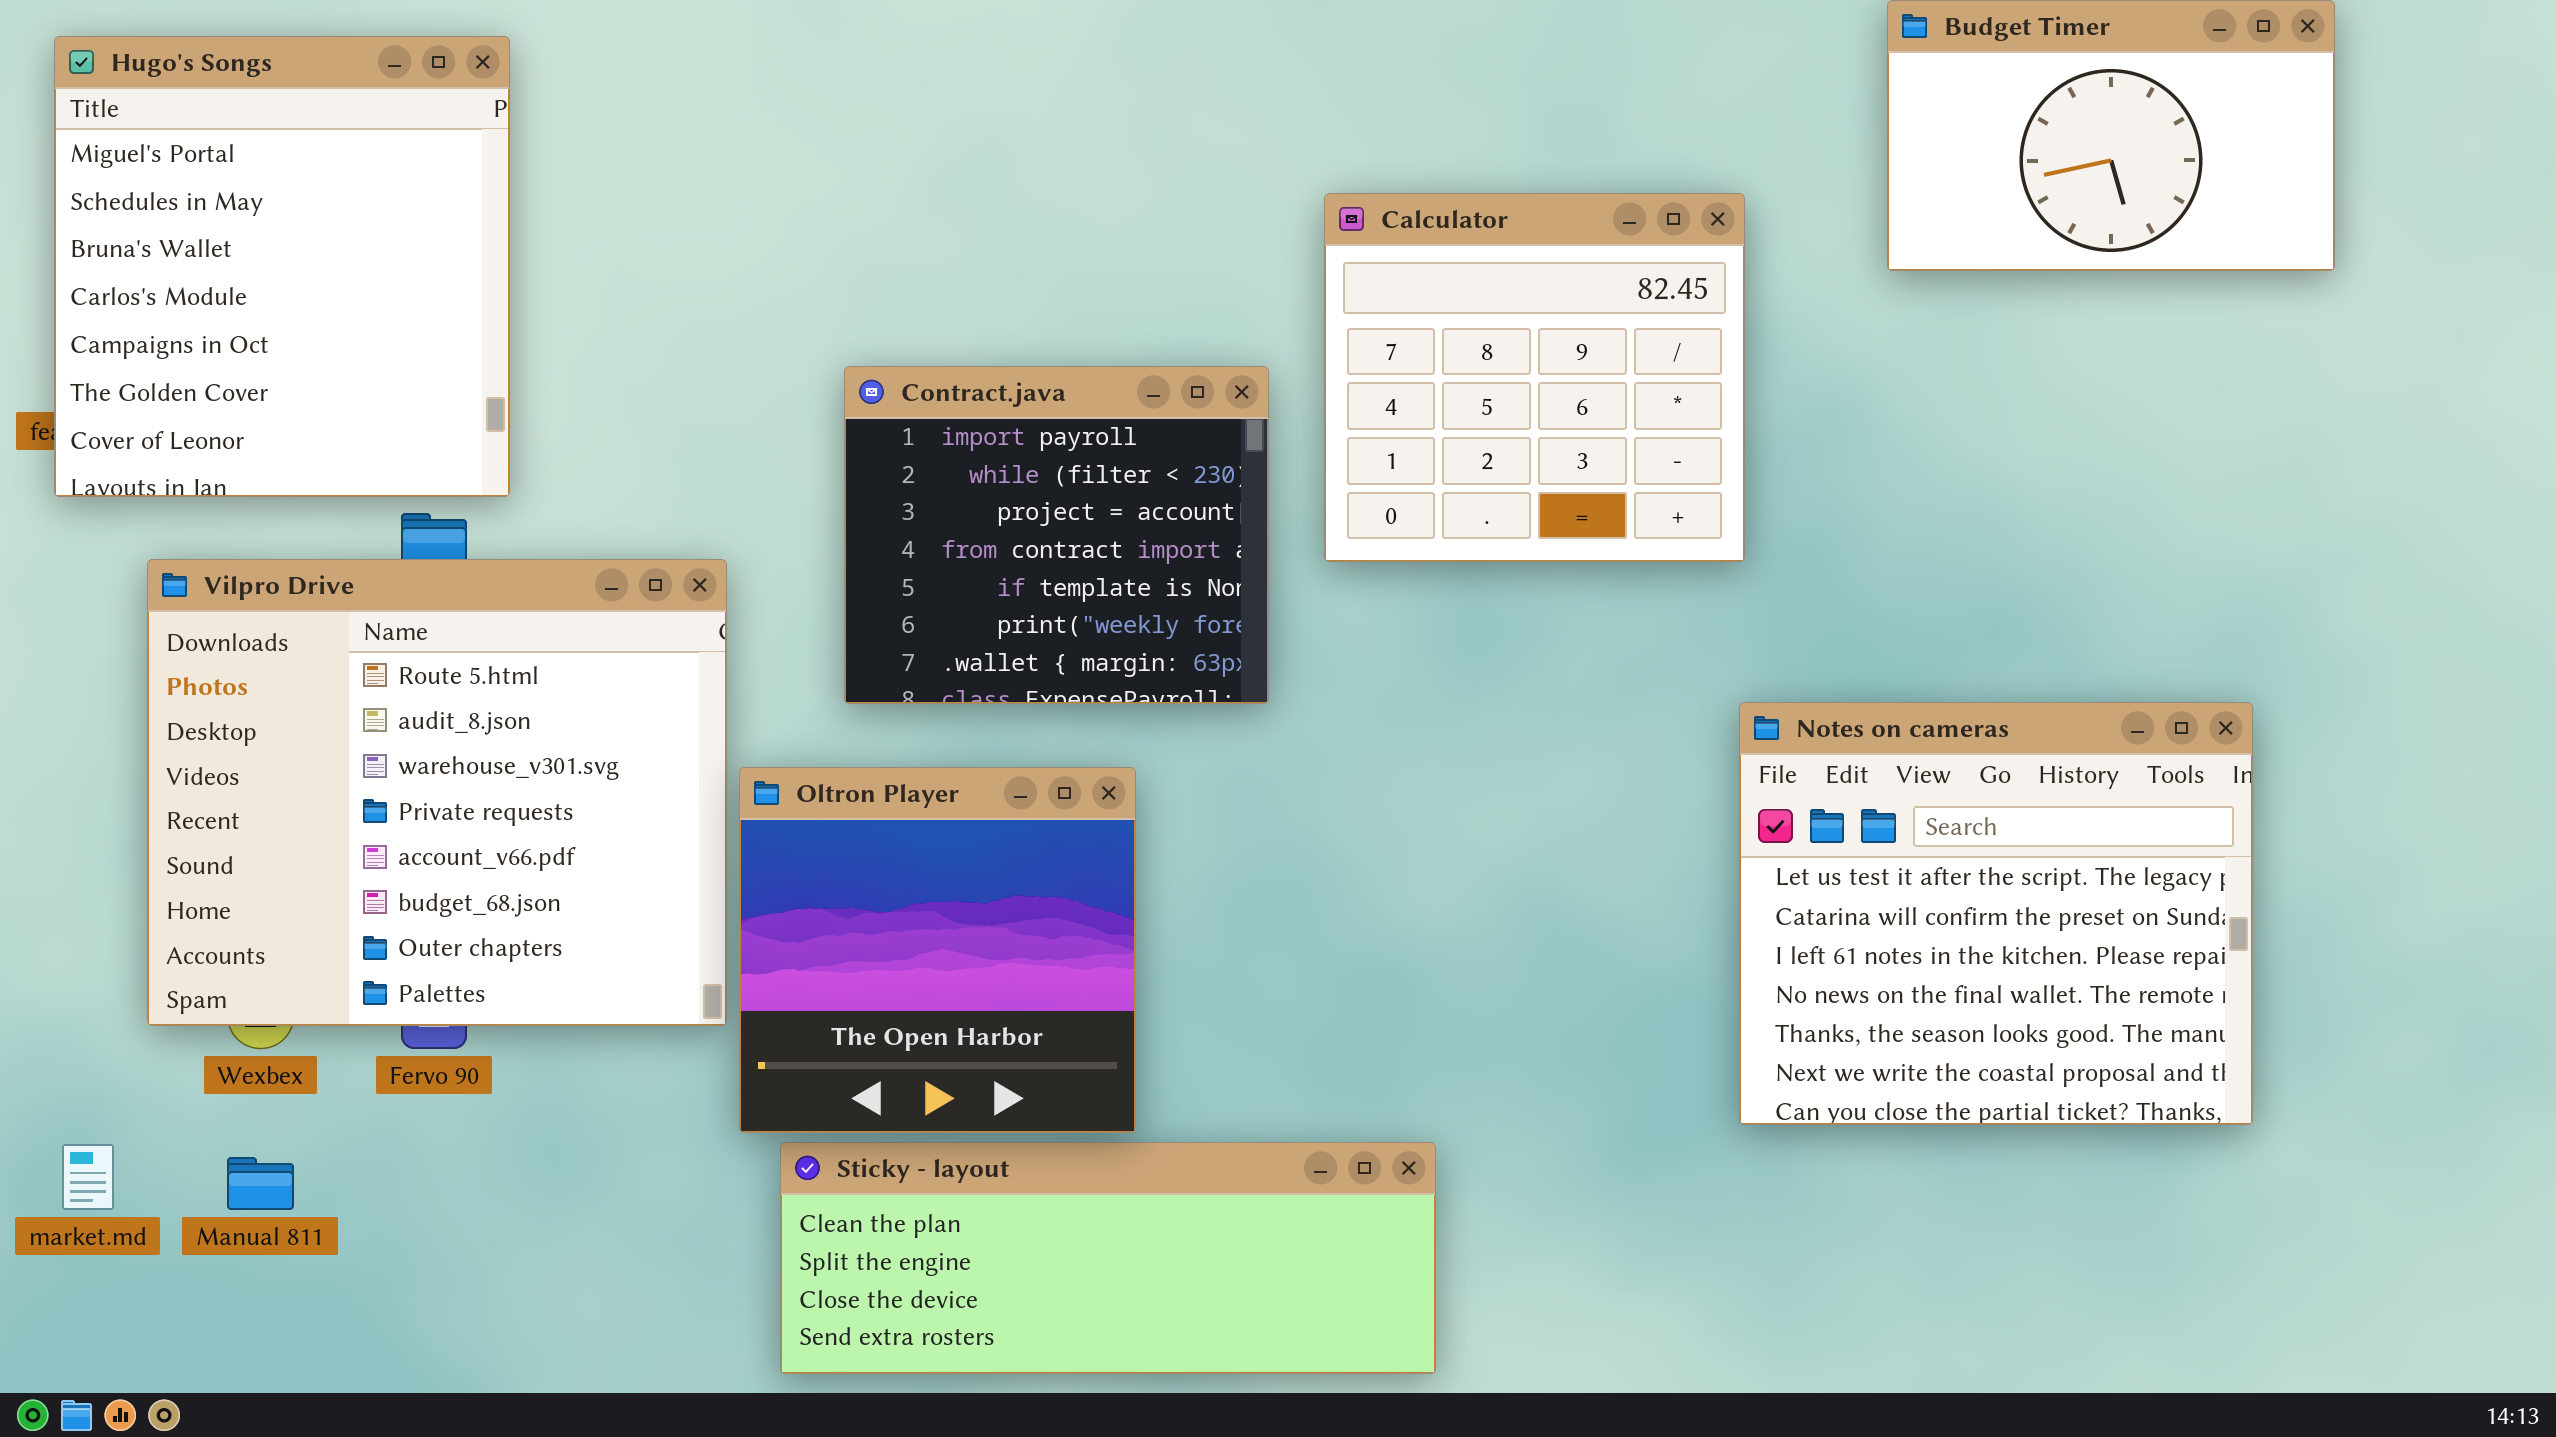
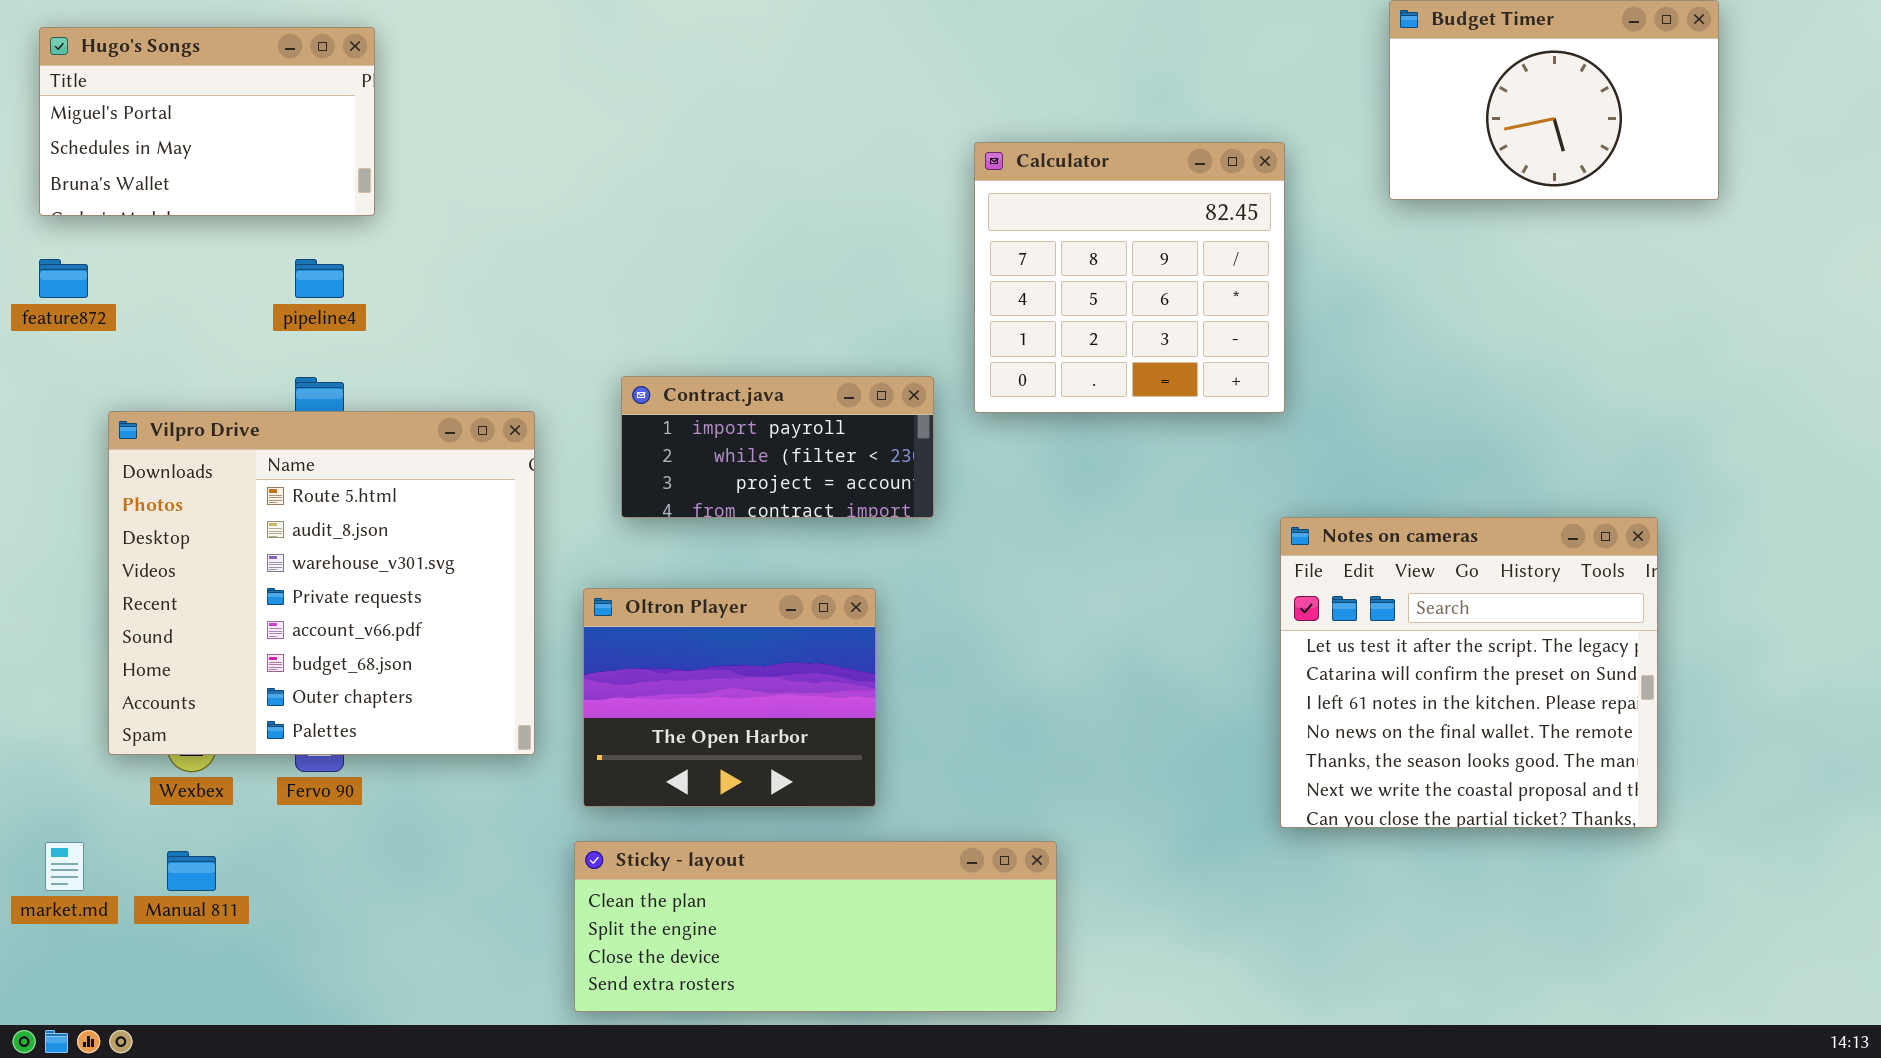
Hugo's Songs: [54,36,510,497] -> [39,27,375,216], resized
Contract.java: [844,366,1269,704] -> [621,376,934,518], resized
Oltron Player: [739,767,1136,1133] -> [583,588,876,807], moved, resized

